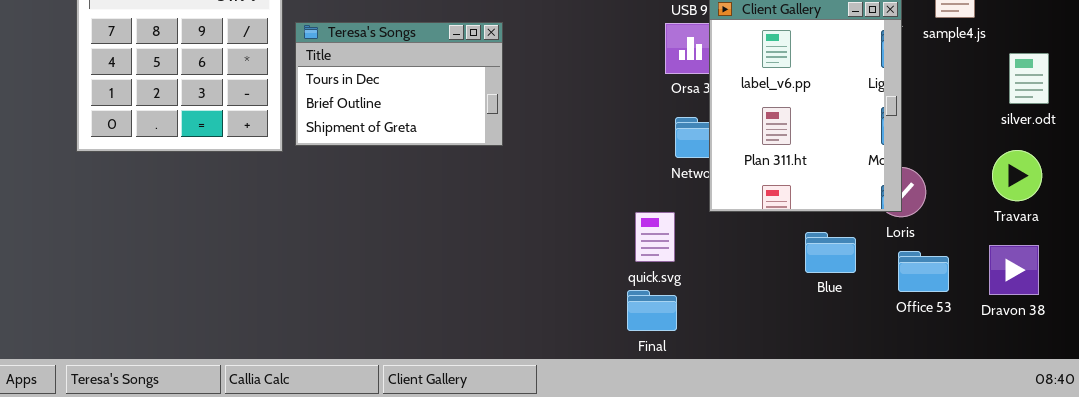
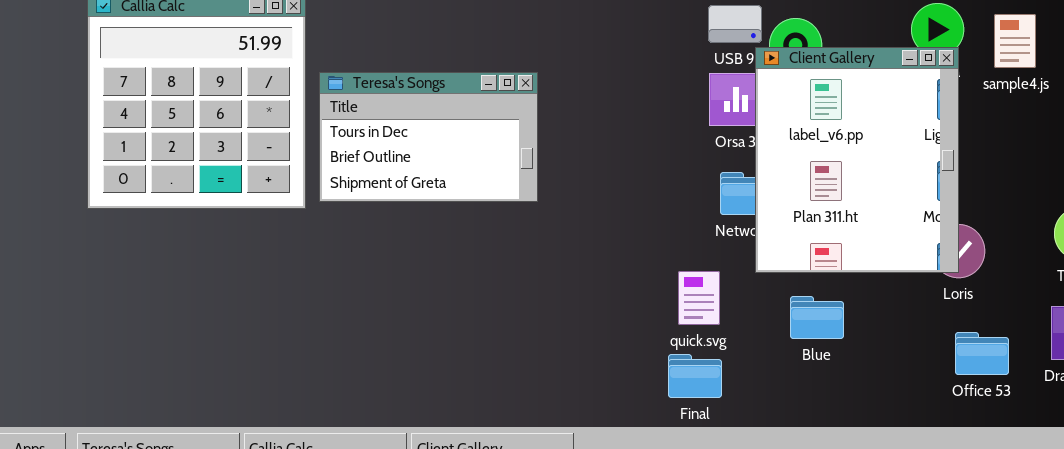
Blue: [805,232,856,273] -> [790,296,844,339], moved
Office 53: [898,251,949,292] -> [955,332,1009,375], moved

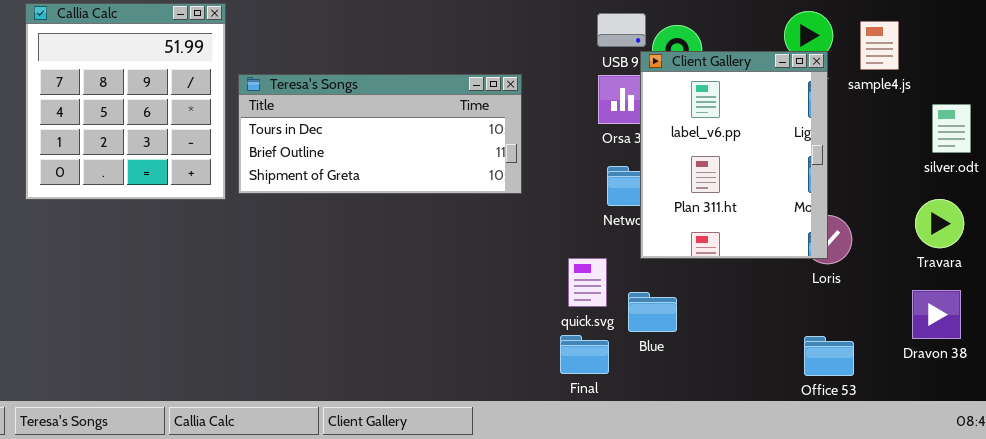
Teresa's Songs: [319,72,538,202] -> [238,74,522,194], resized
Blue: [790,296,844,339] -> [628,292,677,332], moved
Office 53: [955,332,1009,375] -> [804,336,854,376], moved

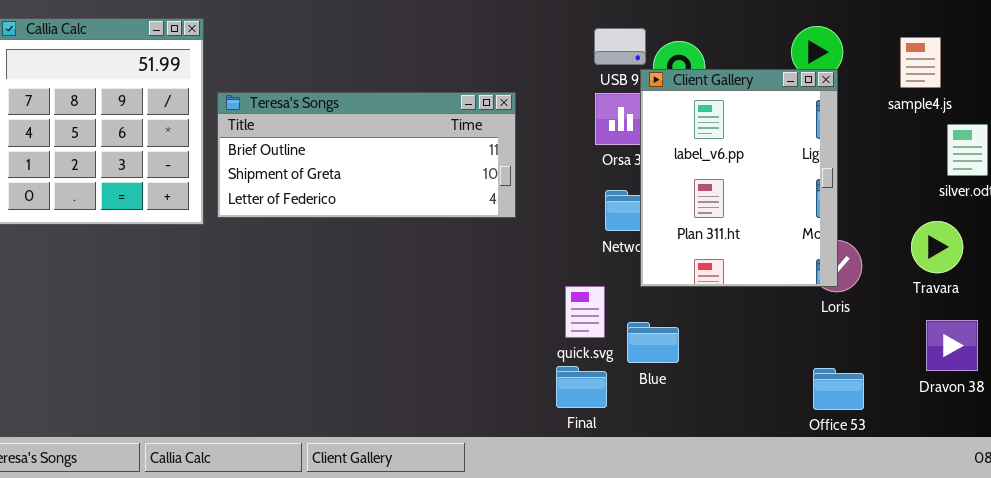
sample4.js: [860,21,899,70] -> [900,37,941,88], moved
Teresa's Songs: [238,74,522,194] -> [217,92,516,218], scrolled down 1 row
Travara: [915,199,964,248] -> [911,221,963,273], moved

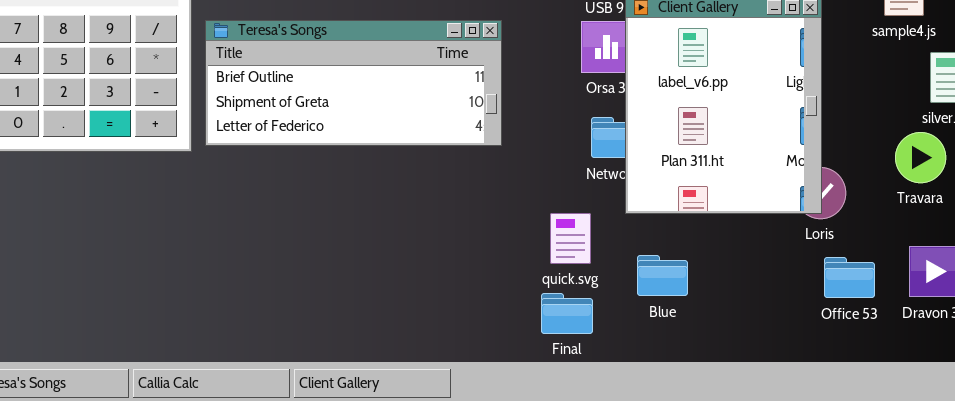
Travara: [911,221,963,273] -> [895,132,946,183], moved
Blue: [627,322,679,363] -> [637,255,688,296], moved
Office 53: [813,368,864,410] -> [824,257,875,298], moved

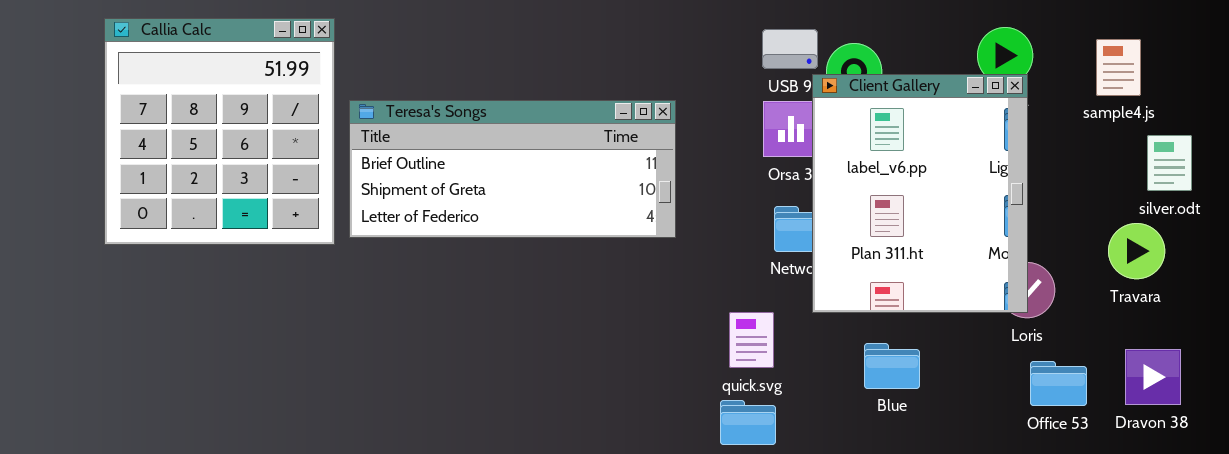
Blue: [637,255,688,296] -> [864,343,920,389], moved

